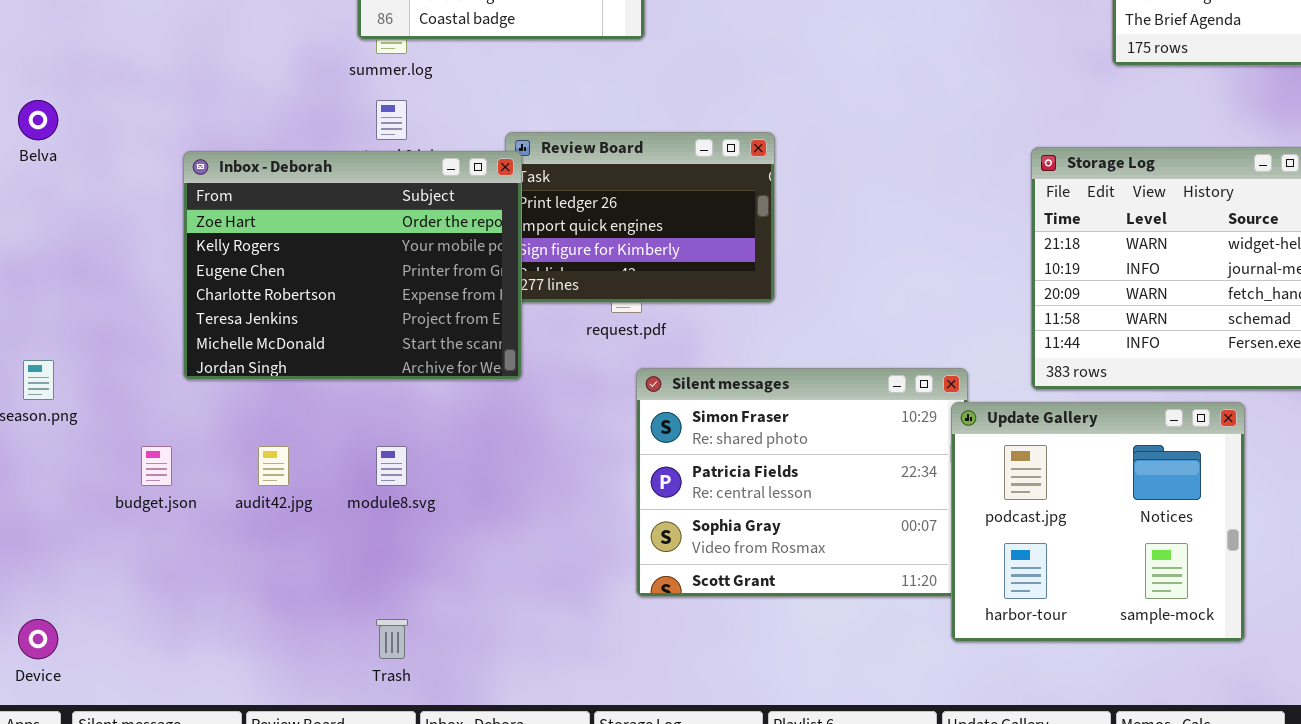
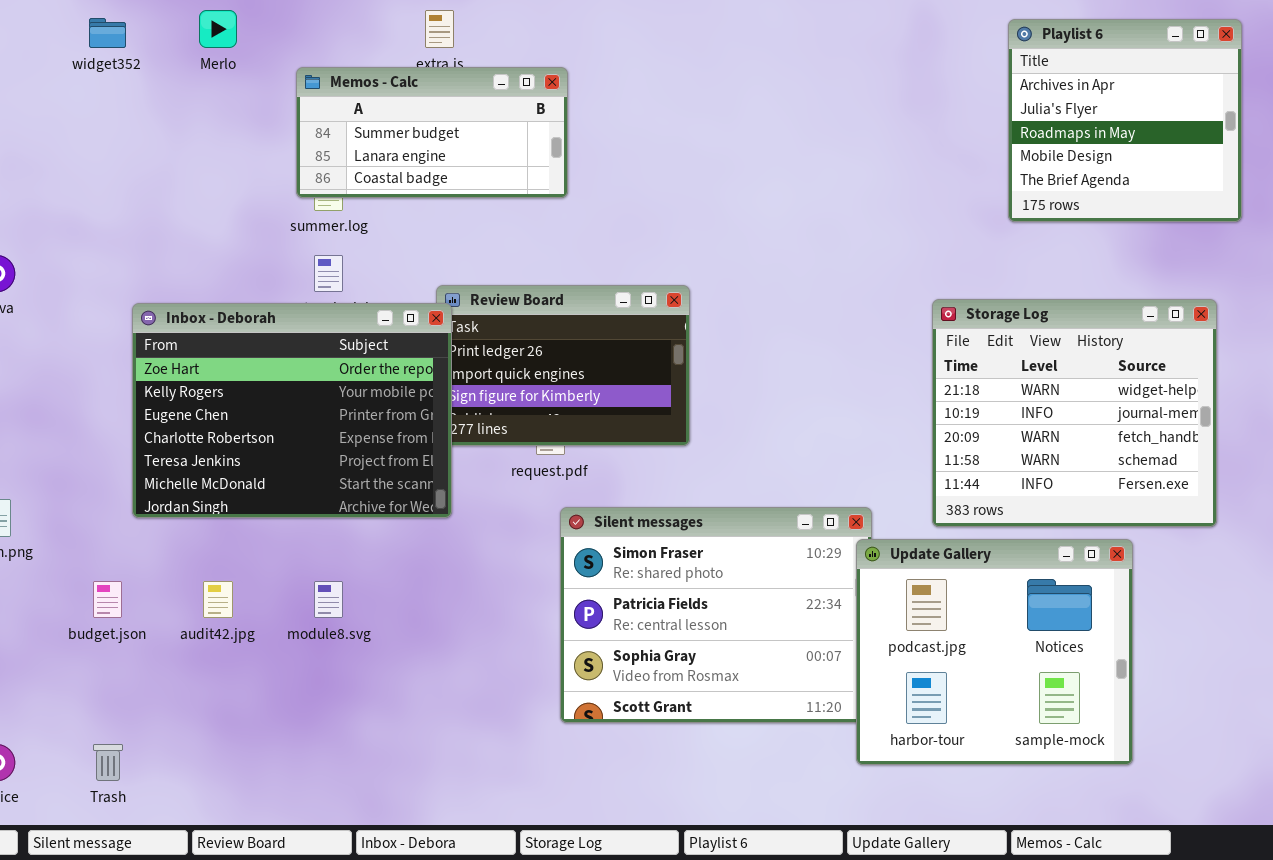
Trash: [376,619,408,659] -> [93,744,123,781], moved

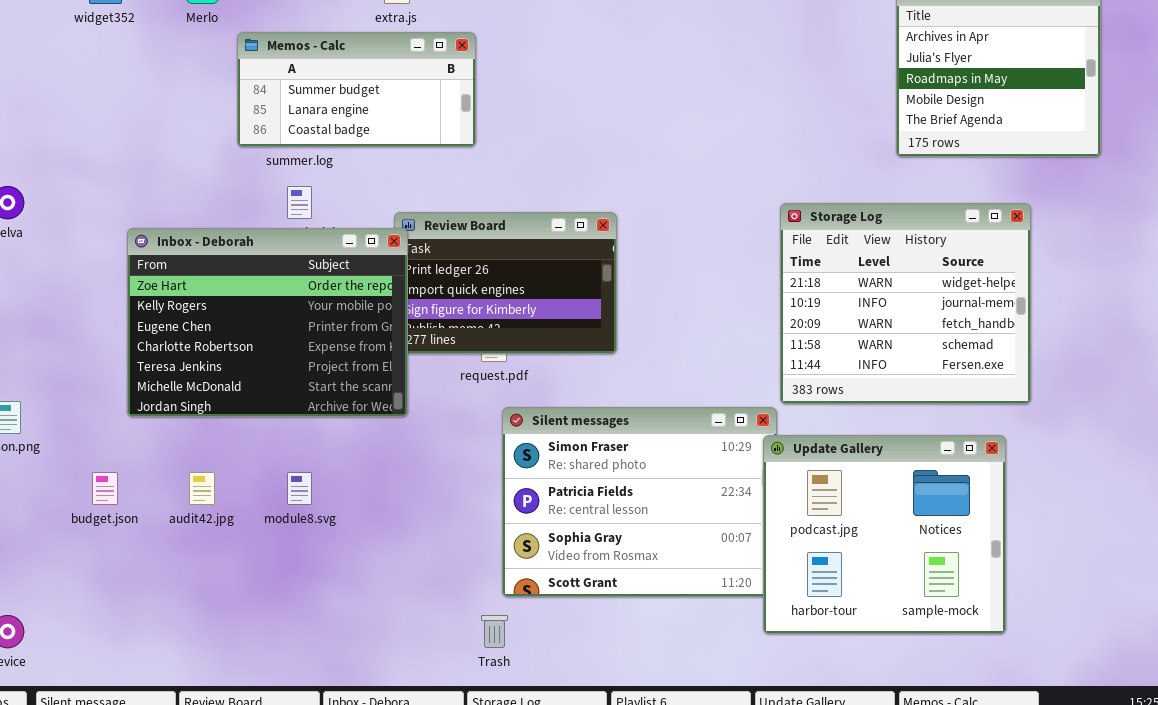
Memos - Calc: [296,67,568,198] -> [237,32,476,147], moved
Storage Log: [932,299,1217,527] -> [780,203,1031,404], moved
Trash: [93,744,123,781] -> [481,615,508,648], moved

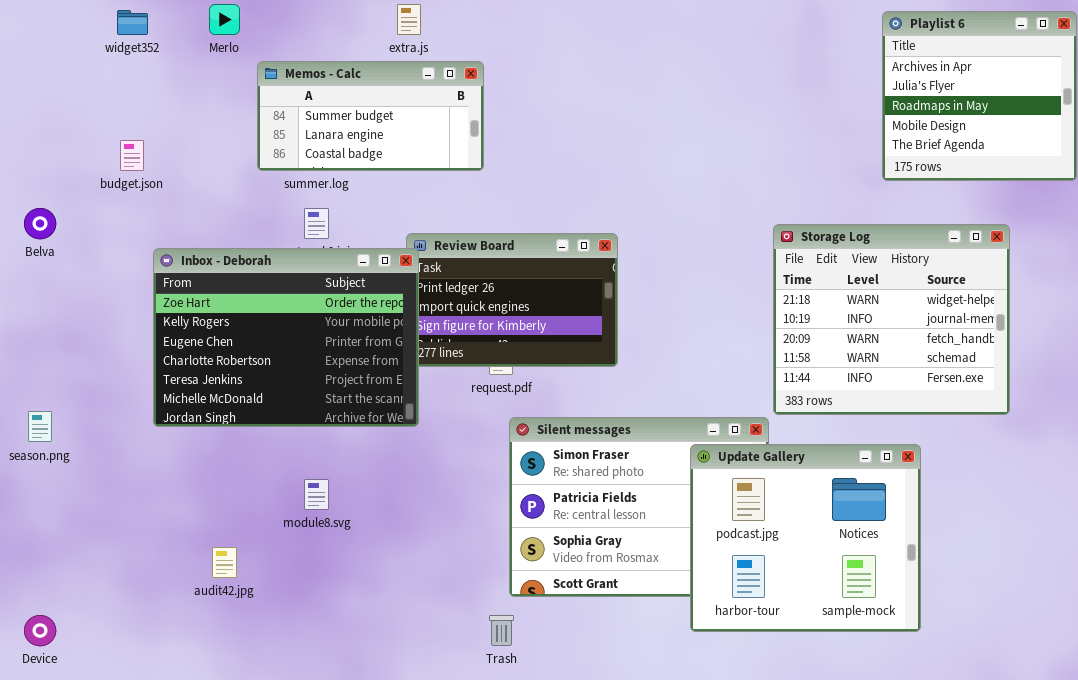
Update Gallery: [763,435,1006,634] -> [690,444,921,632], moved
budget.json: [92,472,118,505] -> [120,140,144,171], moved
audit42.jpg: [189,472,215,505] -> [212,547,237,578], moved

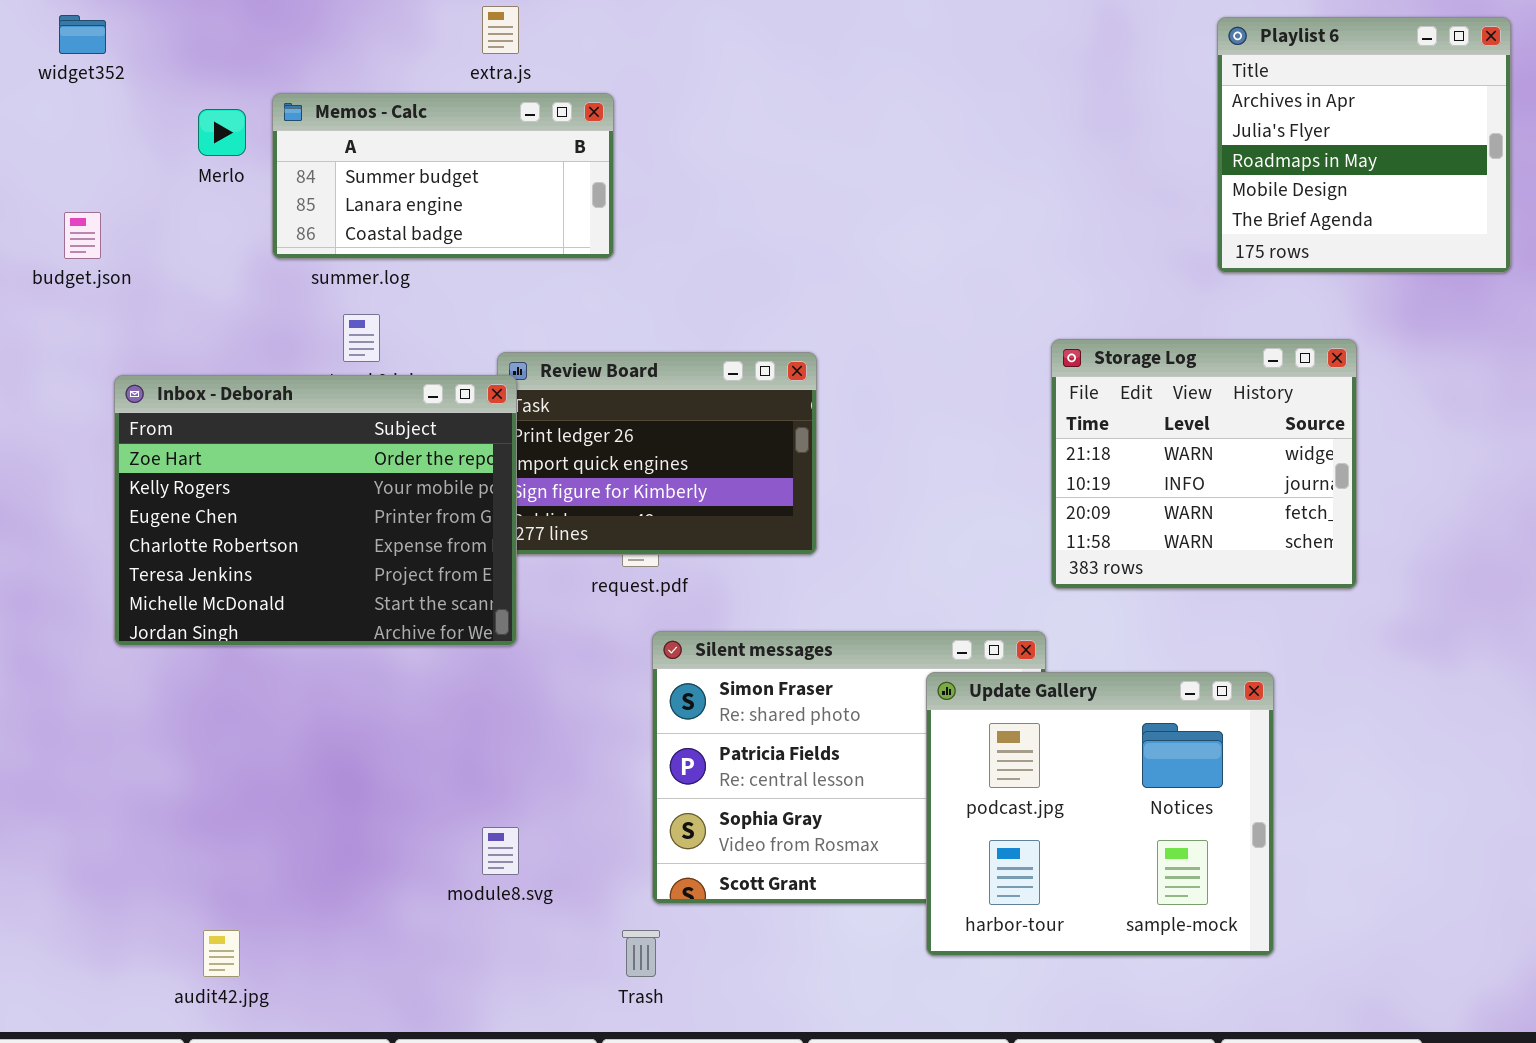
Merlo: [209,4,240,35] -> [198,109,246,156], moved
Storage Log: [773,224,1010,415] -> [1051,339,1357,589], resized
module8.svg: [304,479,329,510] -> [482,827,519,875], moved
audit42.jpg: [212,547,237,578] -> [203,930,240,977], moved

